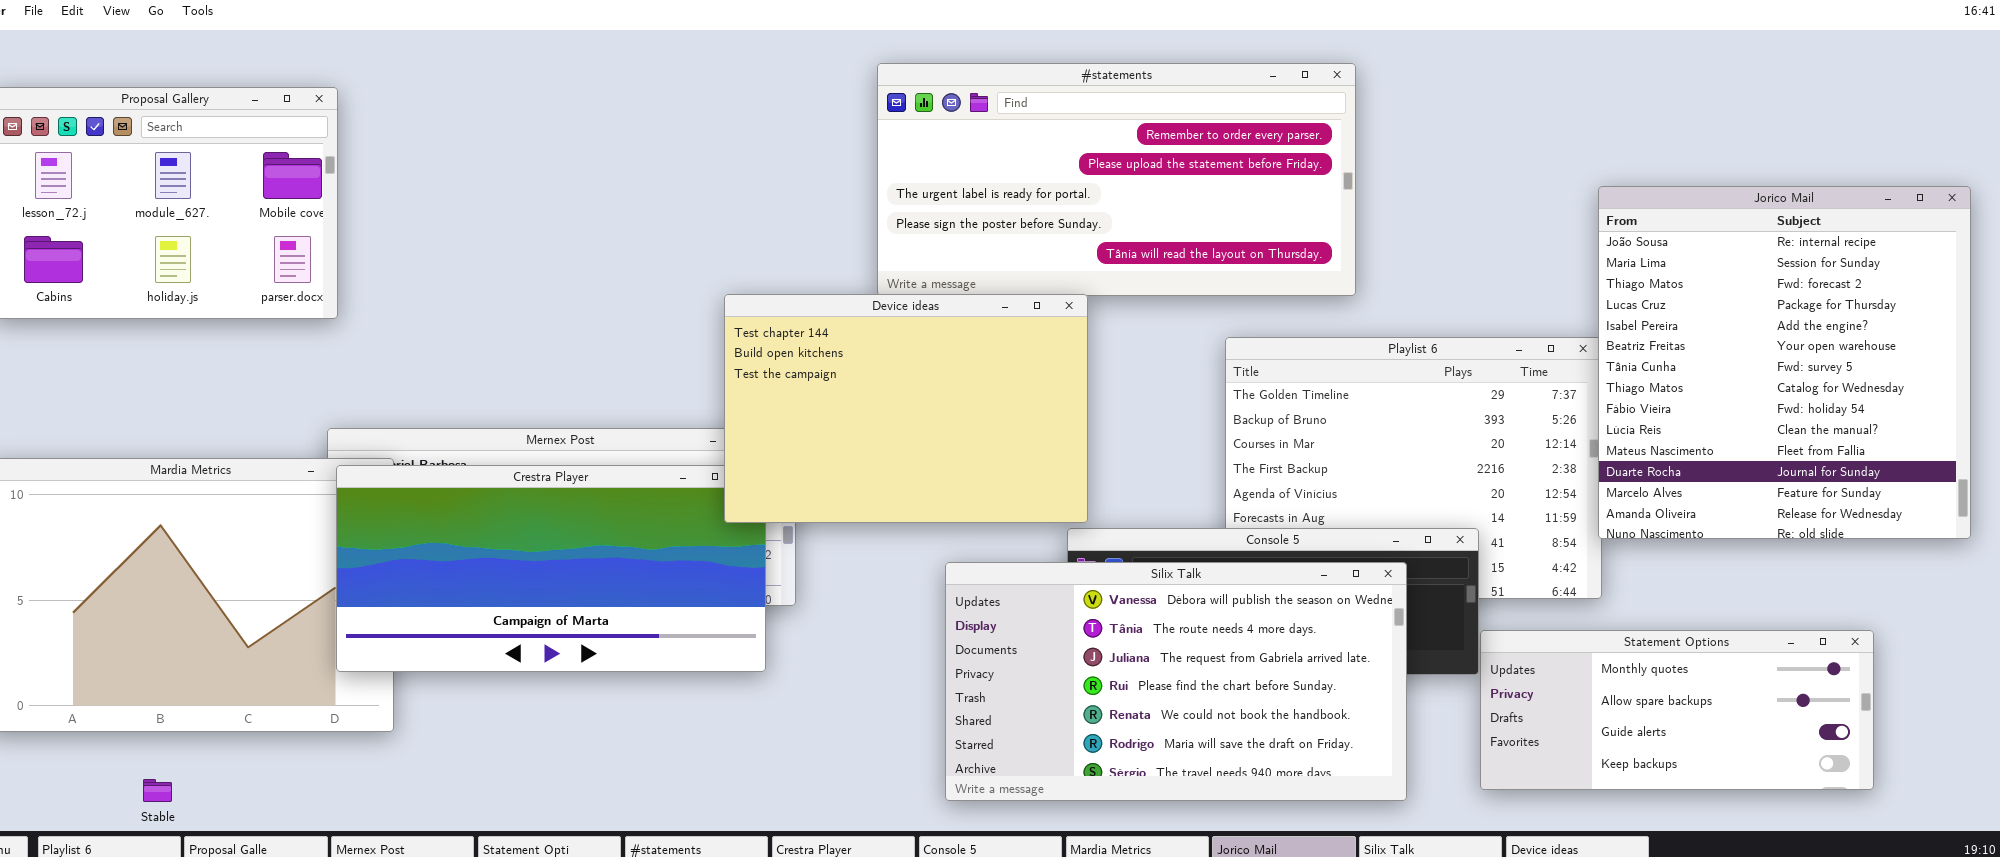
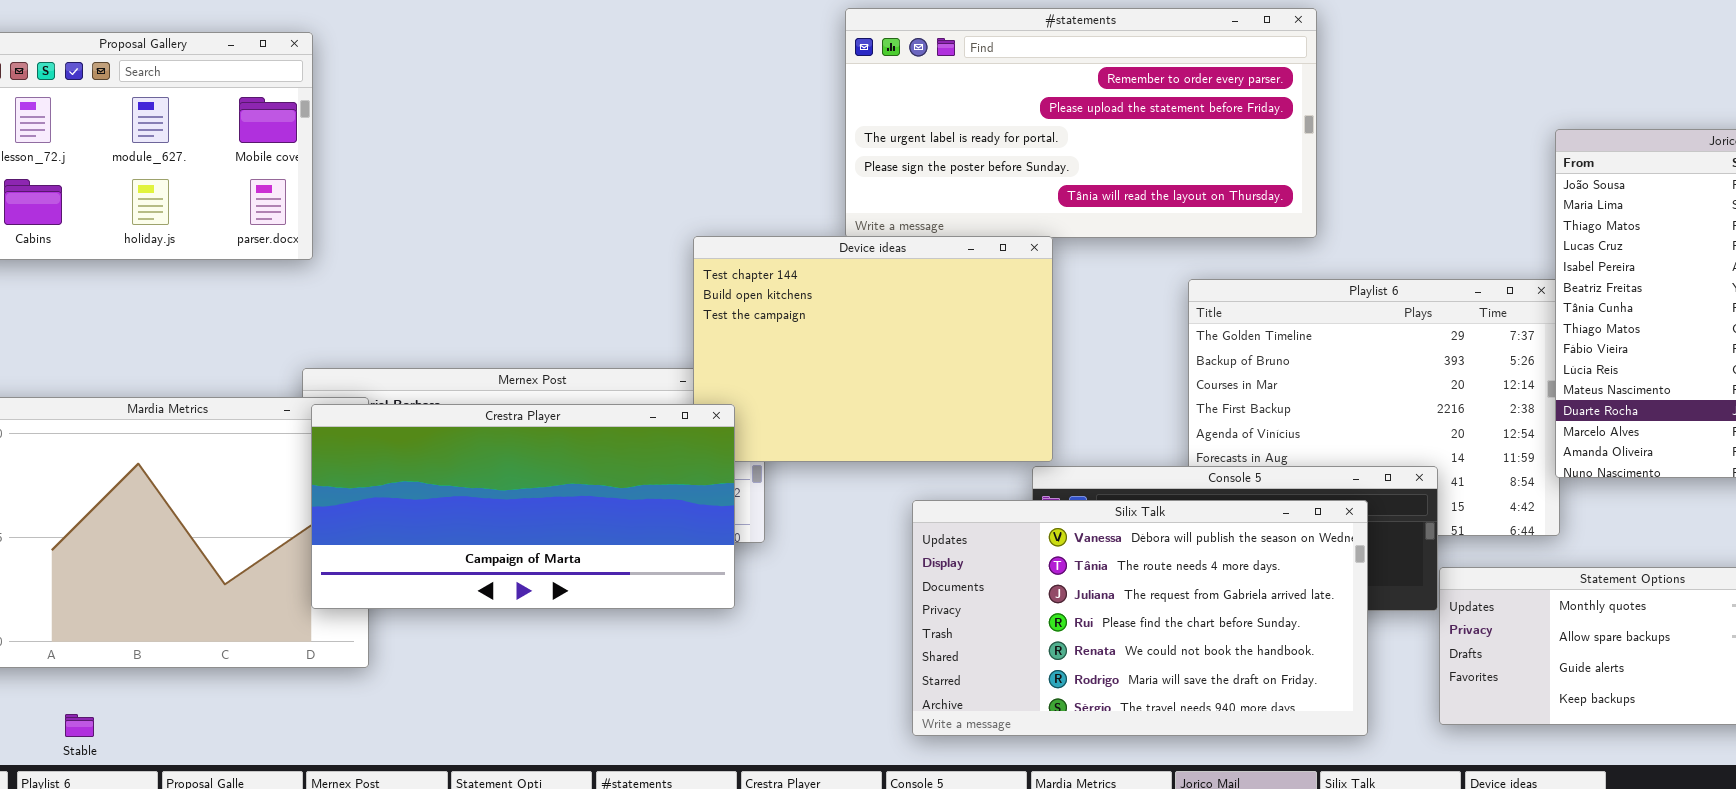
Crestra Player: [336,465,766,672] -> [311,404,735,609], raised
Stable: [143,779,172,802] -> [65,714,94,737], moved

